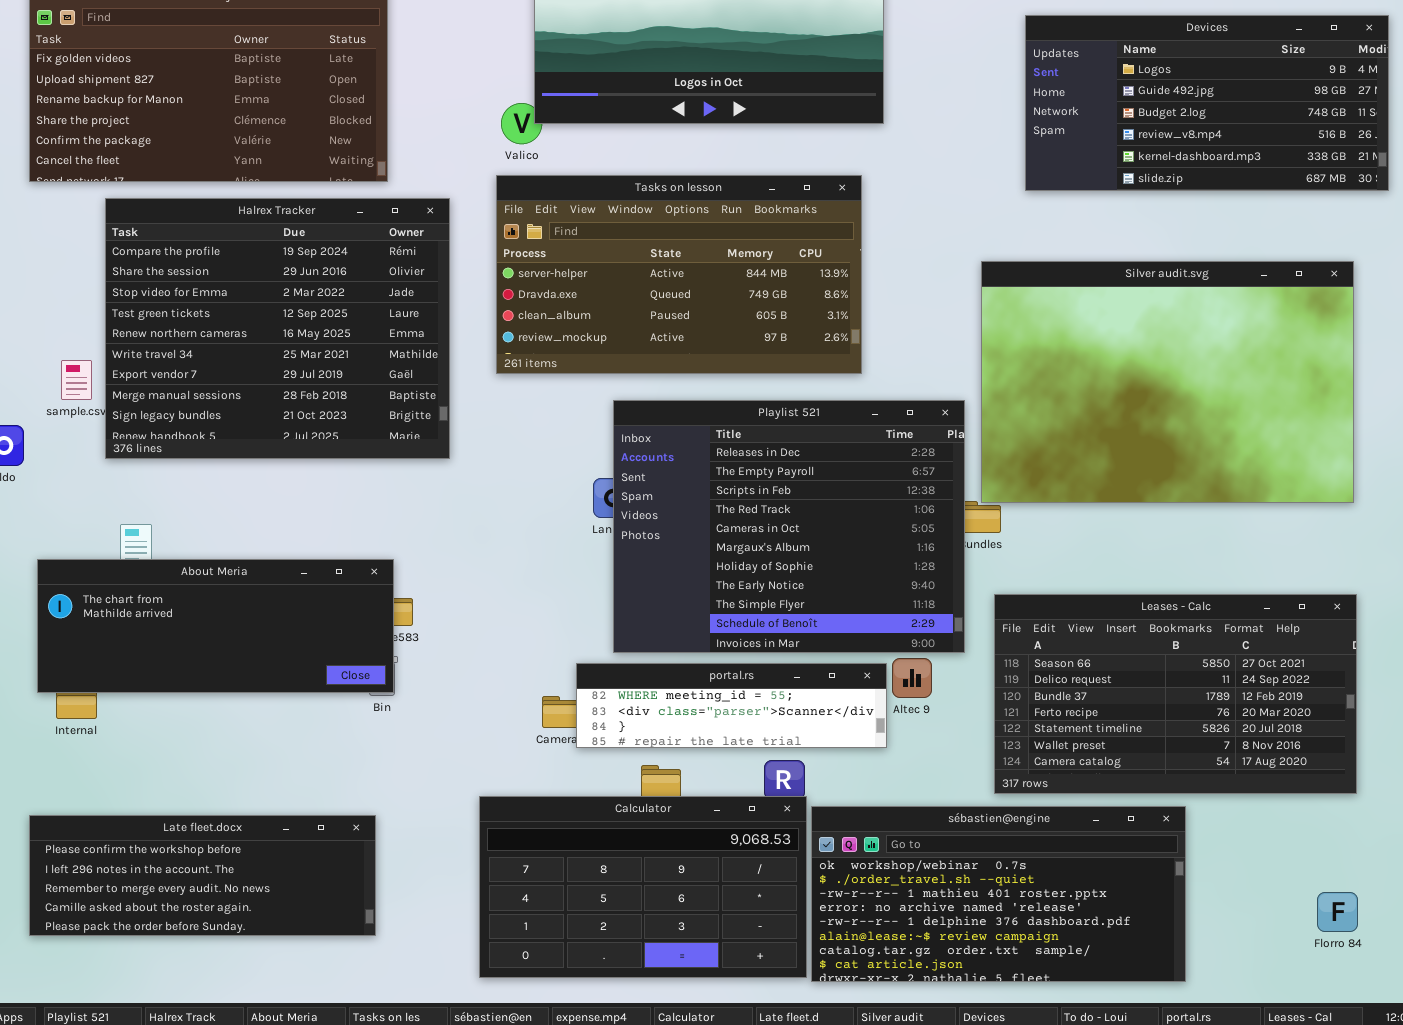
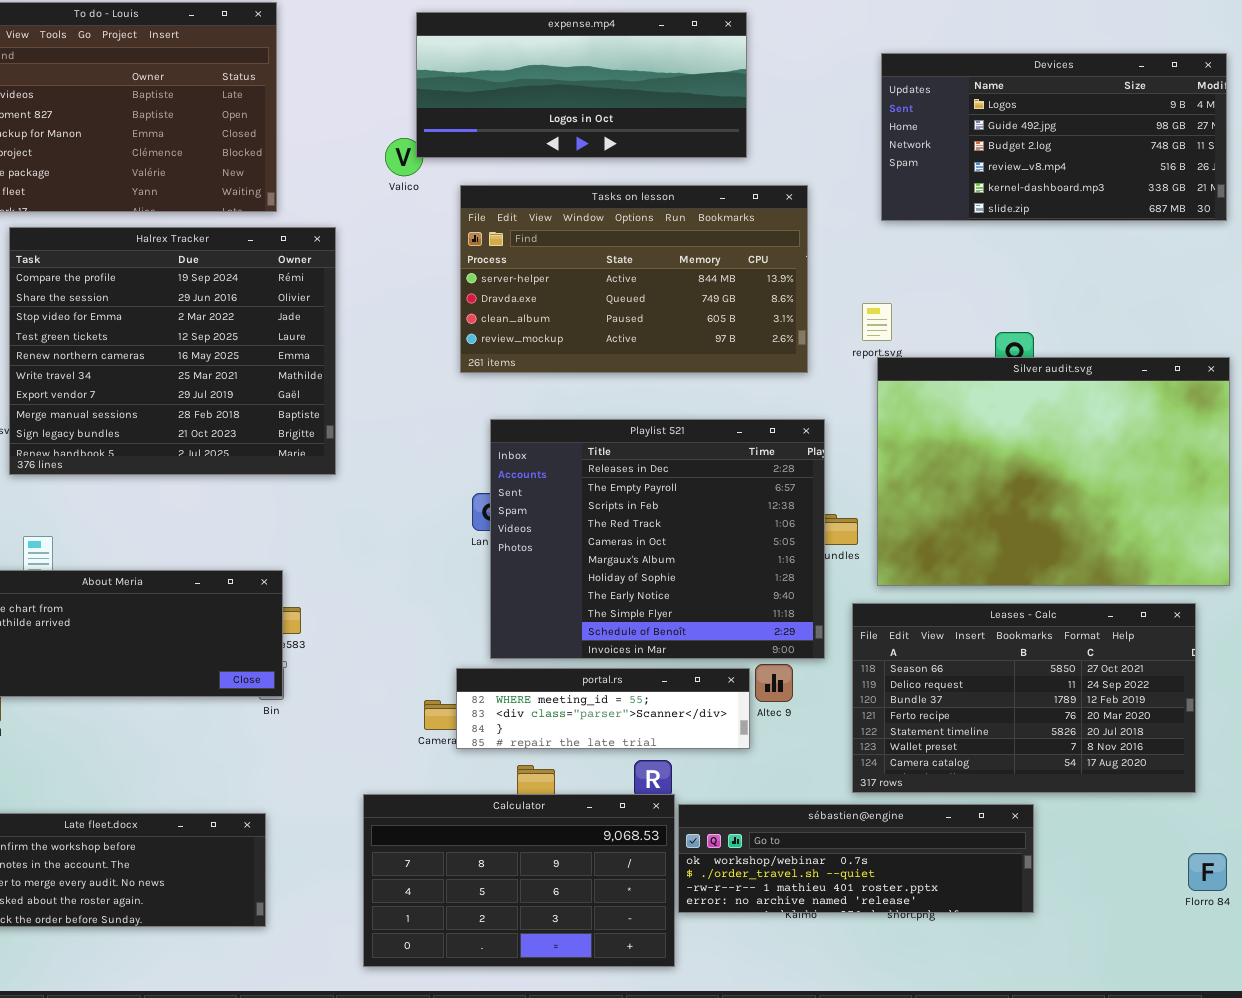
Tasks on lesson: [496,175,862,374] -> [460,185,808,373], moved
Silver audit.svg: [981,261,1354,503] -> [877,357,1230,586], moved
sébastien@engine: [811,806,1186,982] -> [678,804,1034,913], resized
Florro 84: [1317,892,1358,932] -> [1188,853,1227,891], moved

